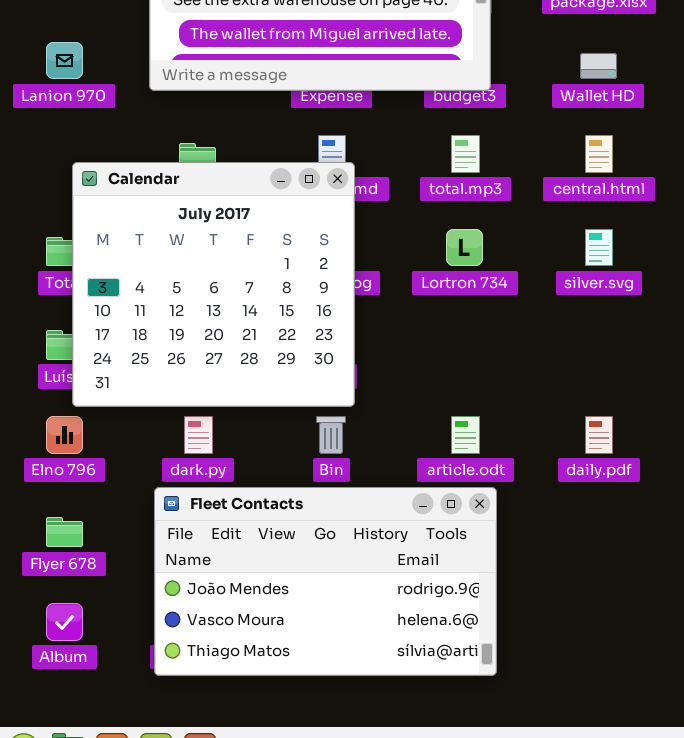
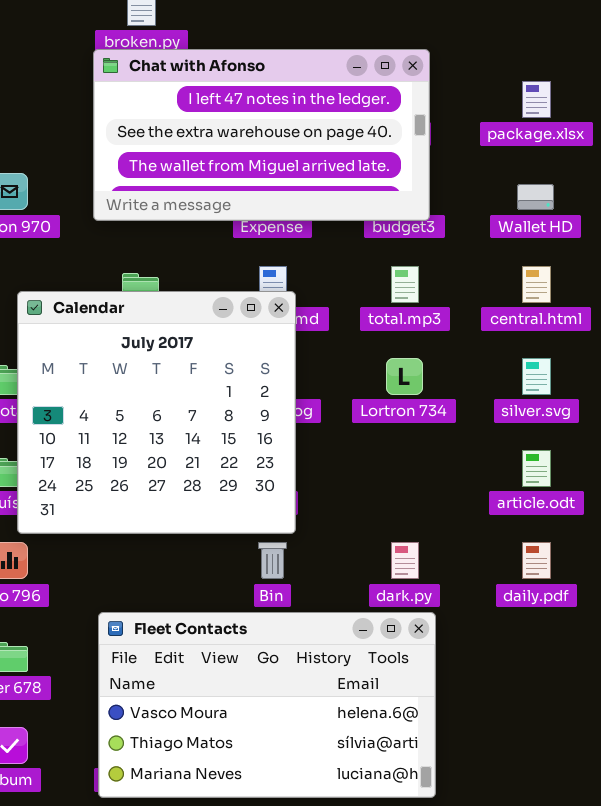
dark.py: [184,416,213,454] -> [391,542,419,579], moved
article.odt: [451,416,480,454] -> [522,450,551,487], moved
Fleet Contacts: [154,487,497,676] -> [98,612,436,798], scrolled down 1 row

